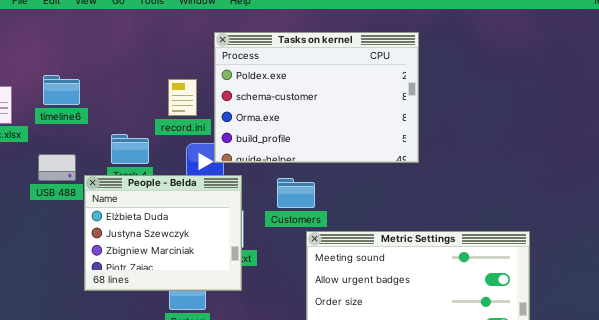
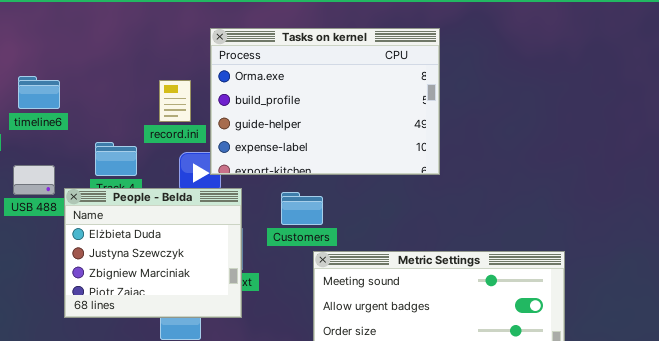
Tasks on kernel: [214,32,419,163] -> [210,28,440,175], scrolled down 2 rows

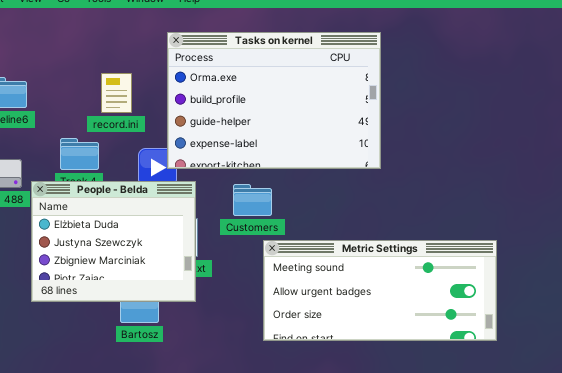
record.ini: [159,80,191,122] -> [101,73,132,113], moved

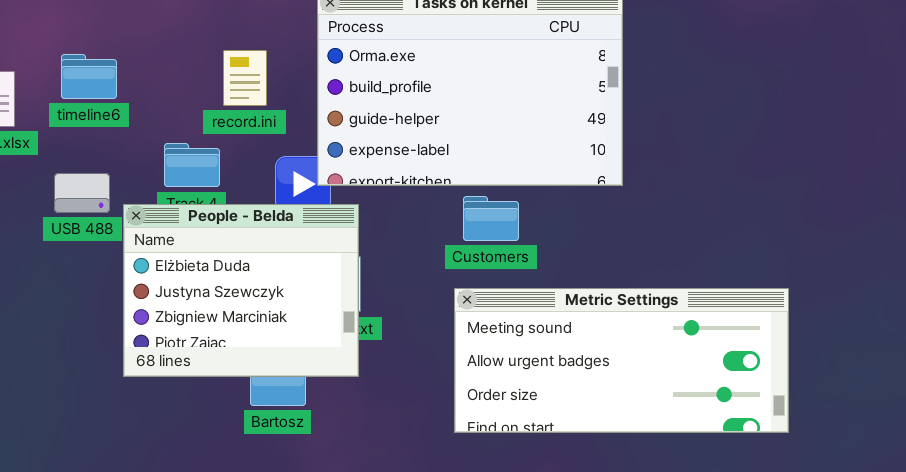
Customers: [233,184,272,216] -> [463,196,519,241], moved

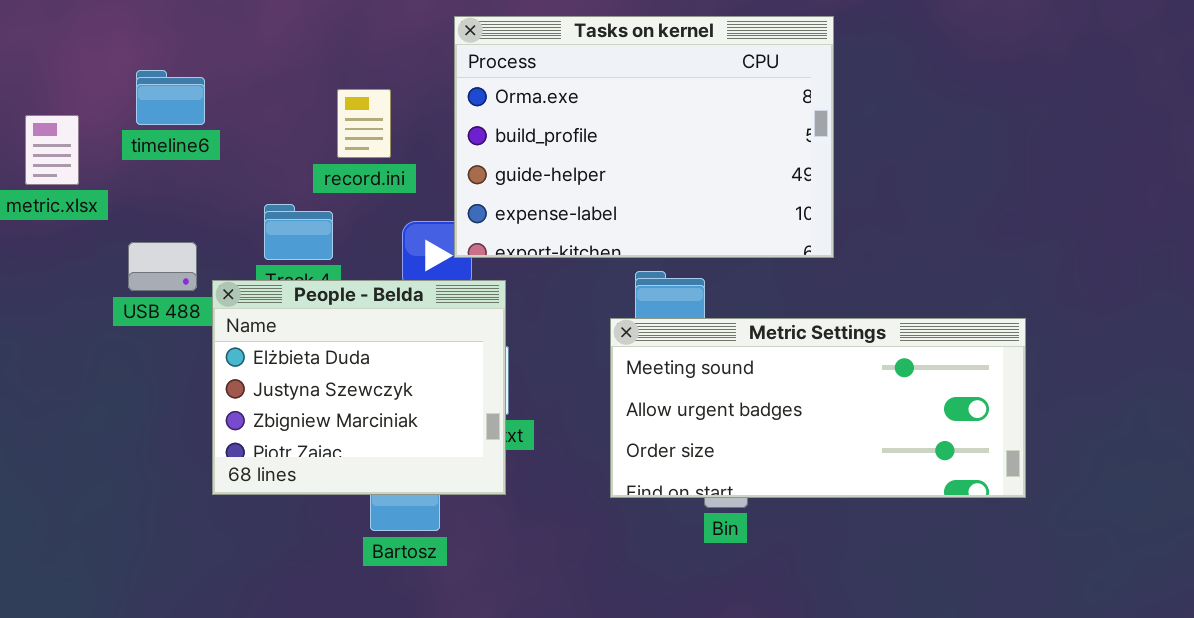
timeline6: [61,54,117,99] -> [136,70,205,125], moved
Metric Settings: [454,288,789,433] -> [610,318,1026,498], moved

